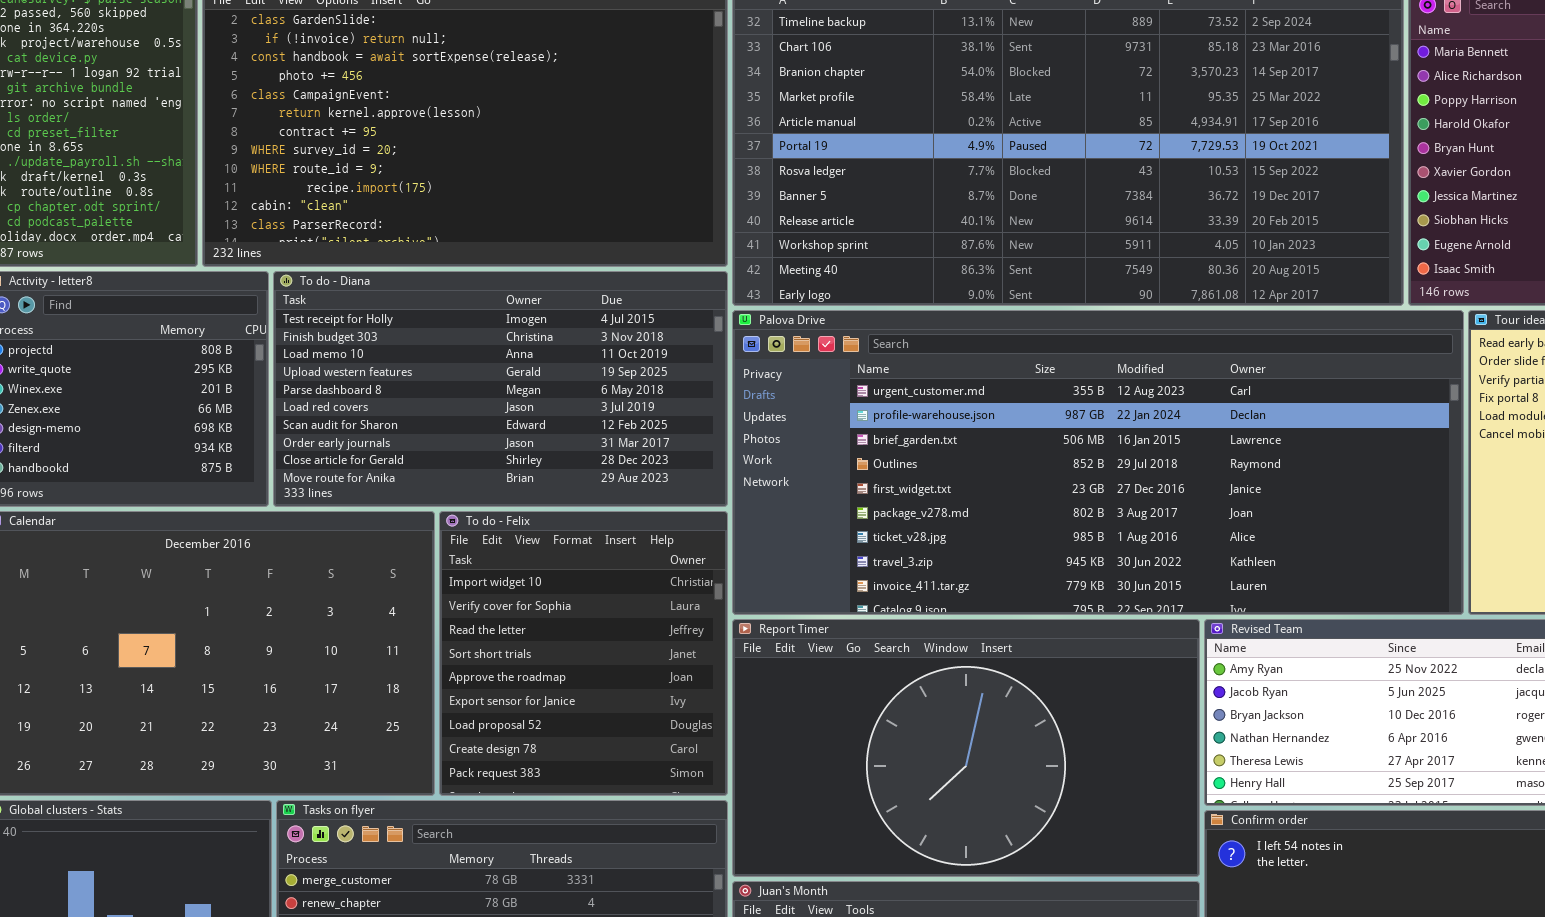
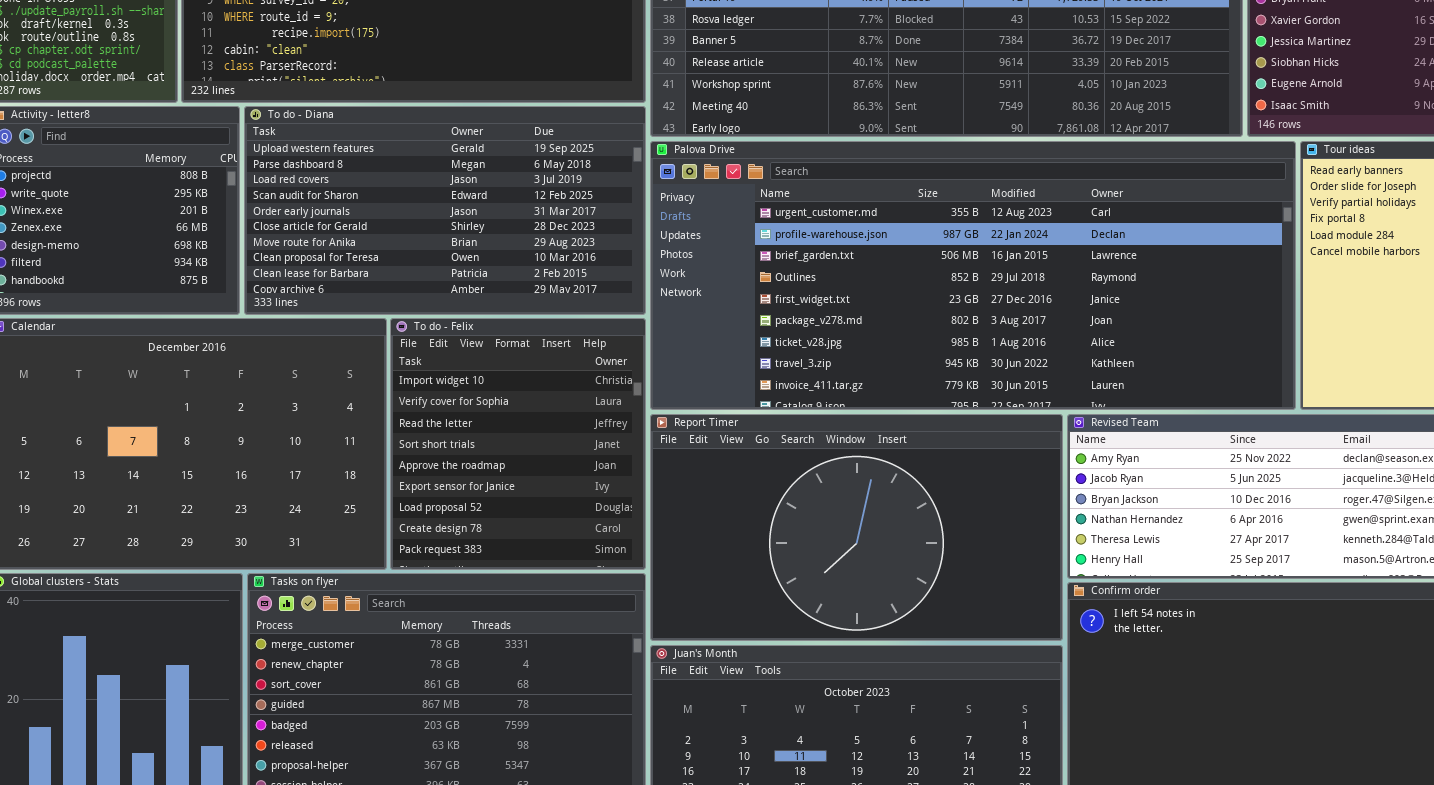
To do - Diana: [273,271,728,507] -> [244,106,646,315], scrolled down 3 rows

